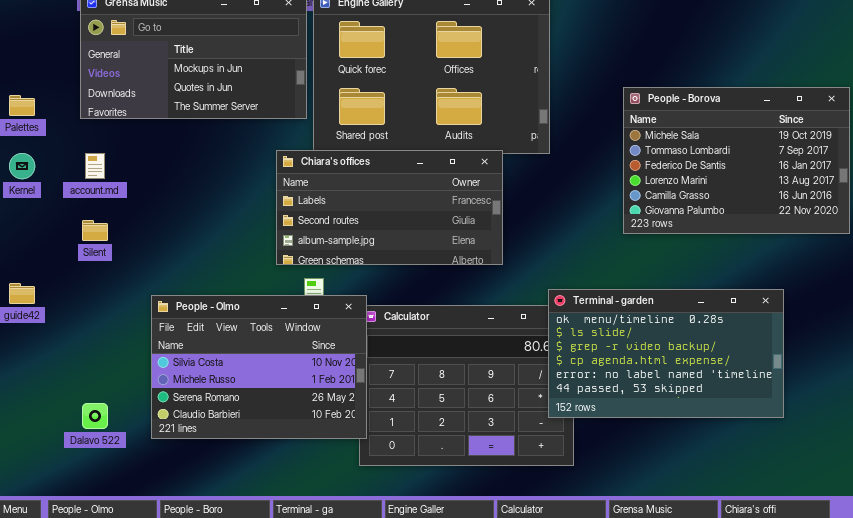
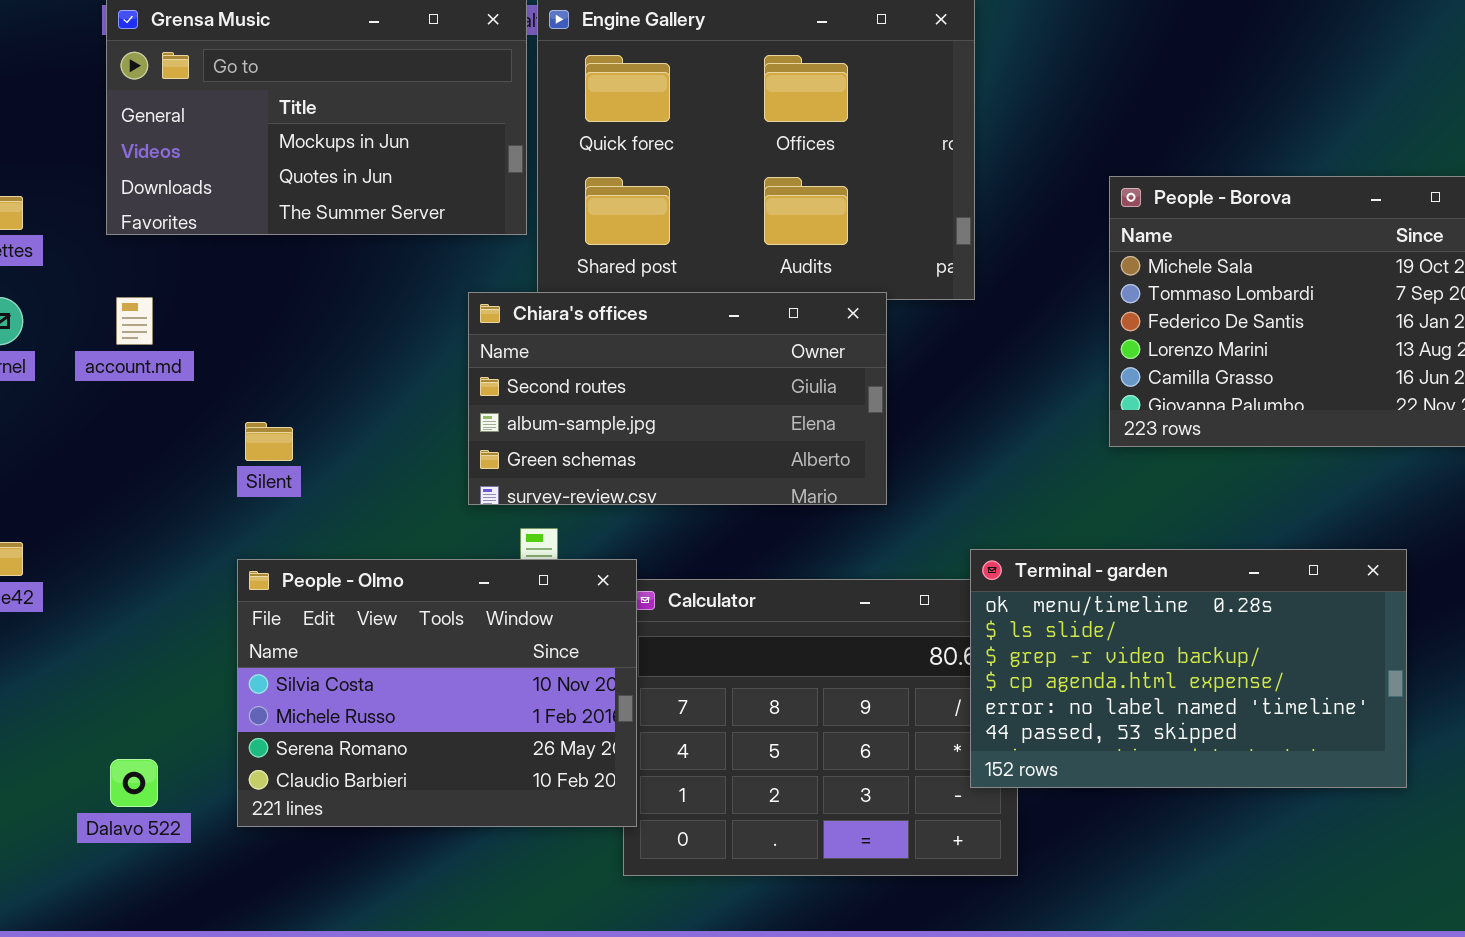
Chiara's offices: [276,150,503,265] -> [468,292,887,505], scrolled down 1 row
Silent: [82,220,108,241] -> [245,422,293,461], moved

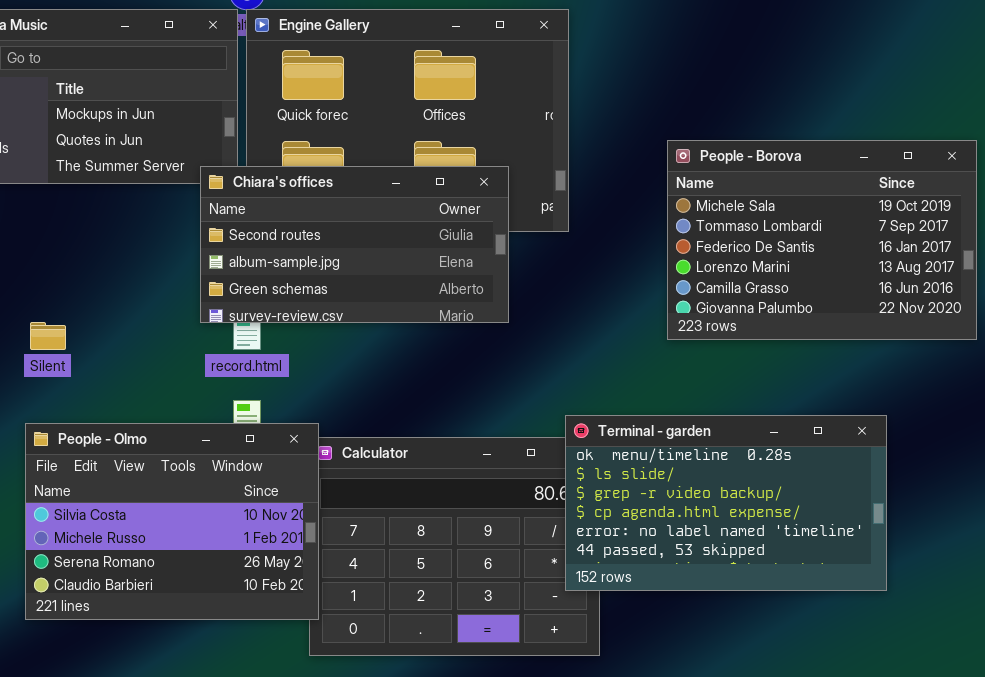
Chiara's offices: [468,292,887,505] -> [200,166,509,323], moved

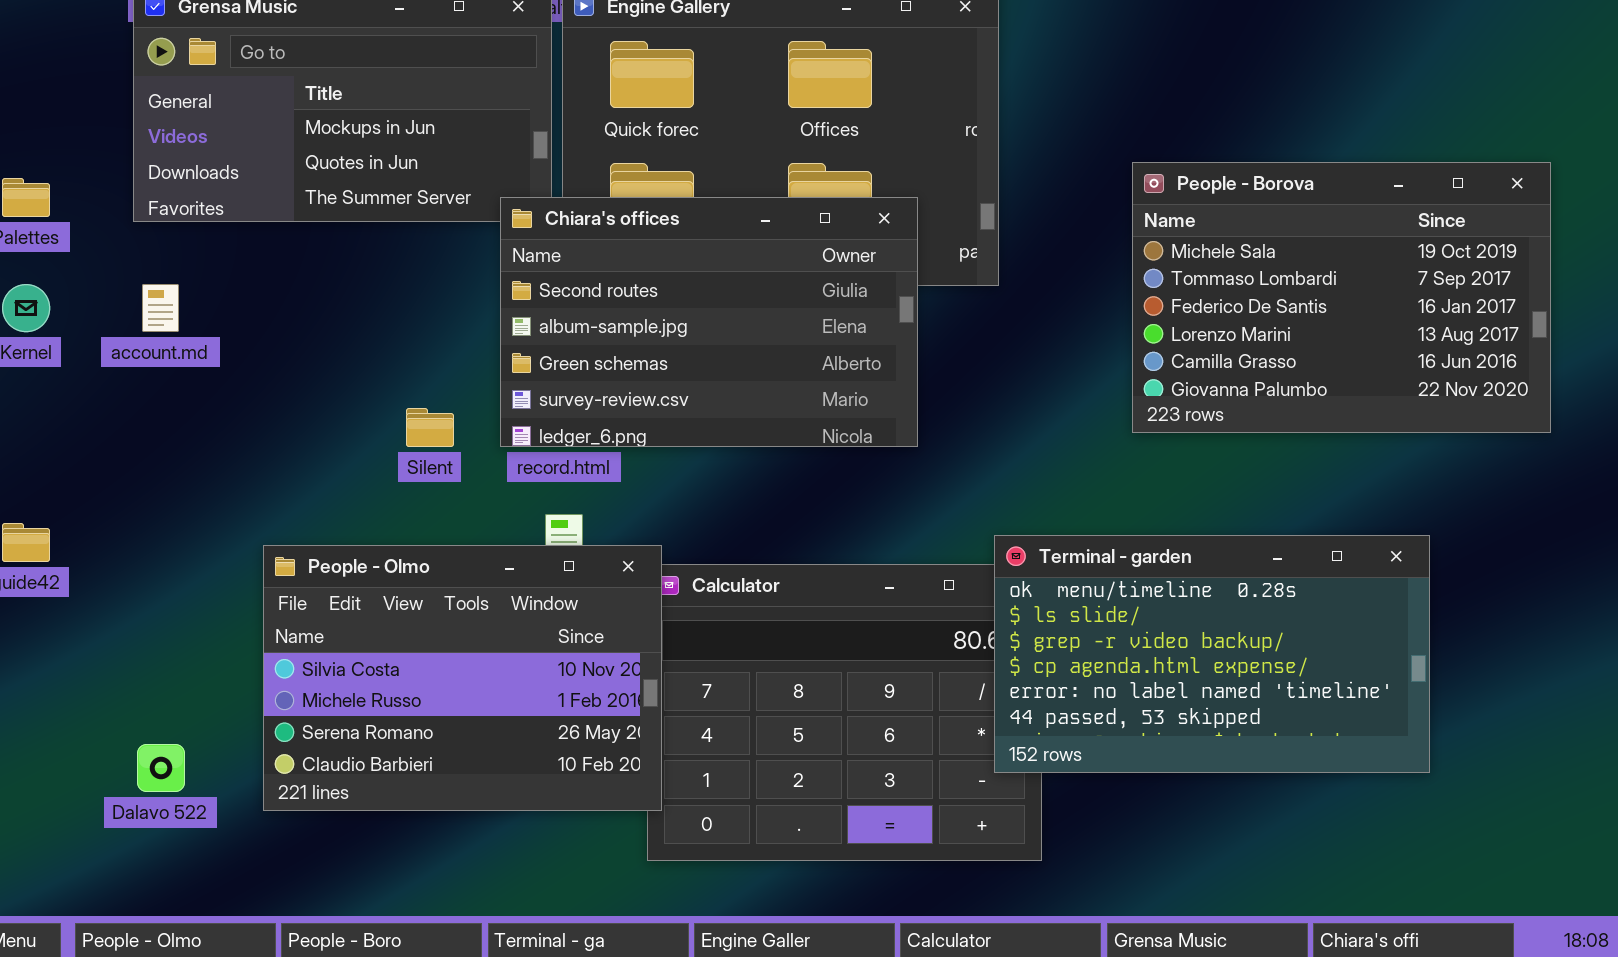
Chiara's offices: [200,166,509,323] -> [500,197,918,447], resized
Silent: [30,322,66,350] -> [406,408,454,447], moved

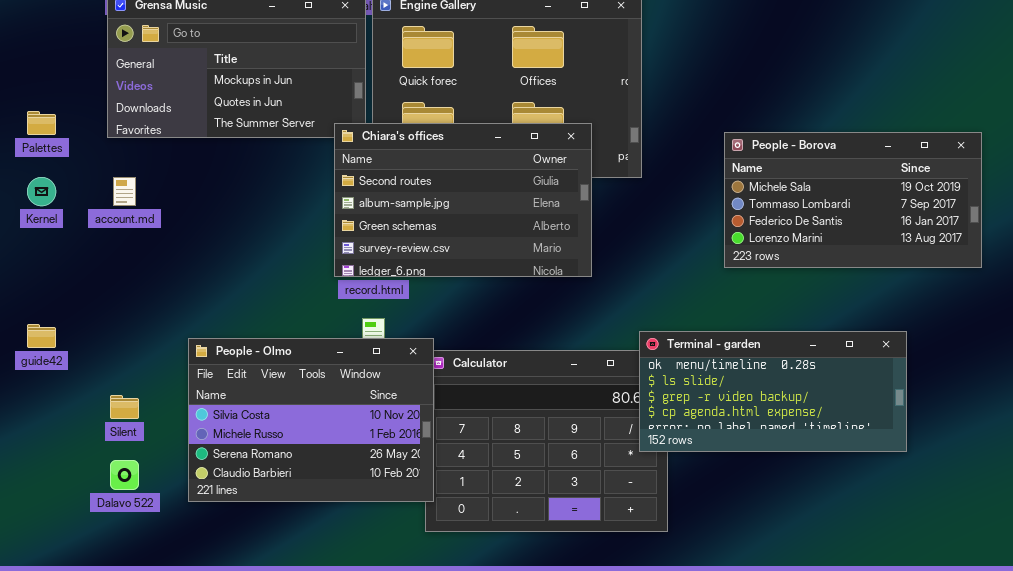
People - Borova: [1132,162,1551,433] -> [724,132,982,268], resized
Silent: [406,408,454,447] -> [110,395,139,419], moved
Terminal - garden: [994,535,1430,773] -> [639,331,907,452], resized

